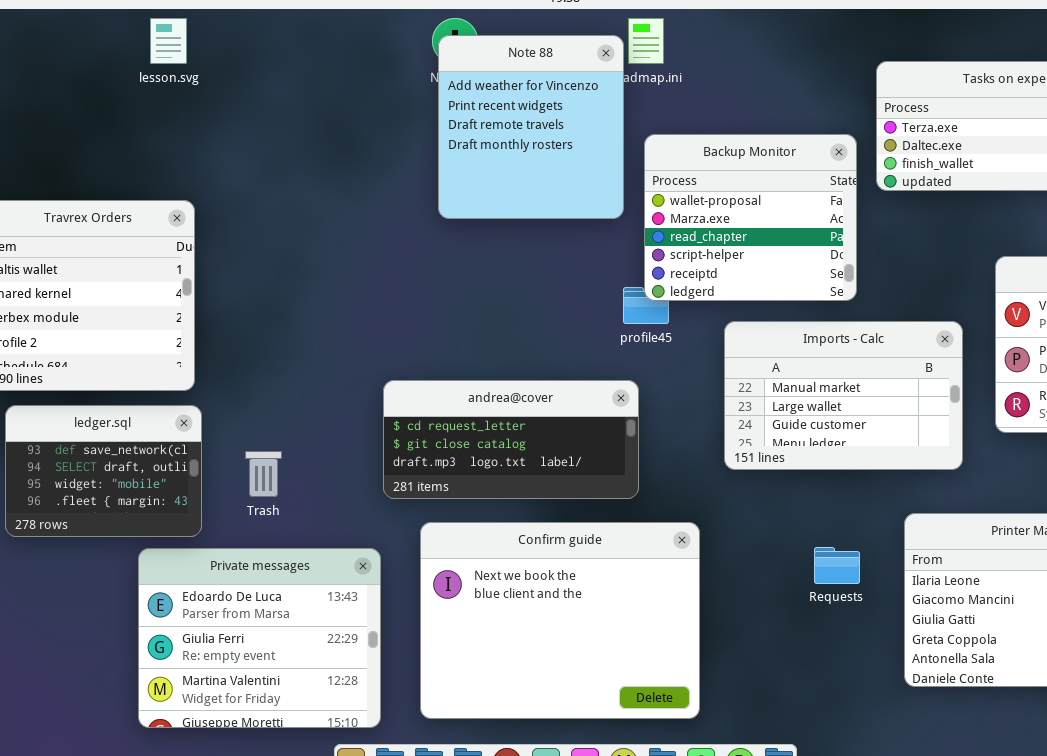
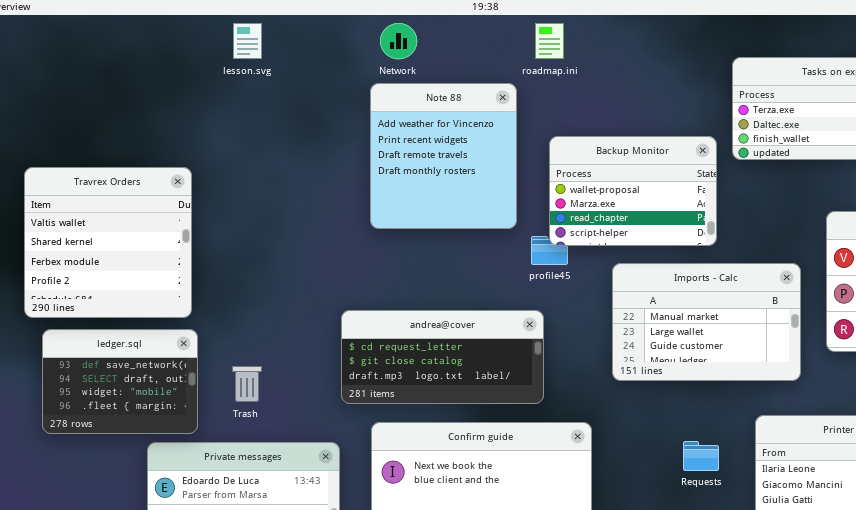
lesson.svg: [150,18,187,64] -> [233,23,262,59], moved
Note 88: [438,35,624,219] -> [370,83,517,229], moved
Backup Monitor: [644,134,857,301] -> [549,136,717,246], resized

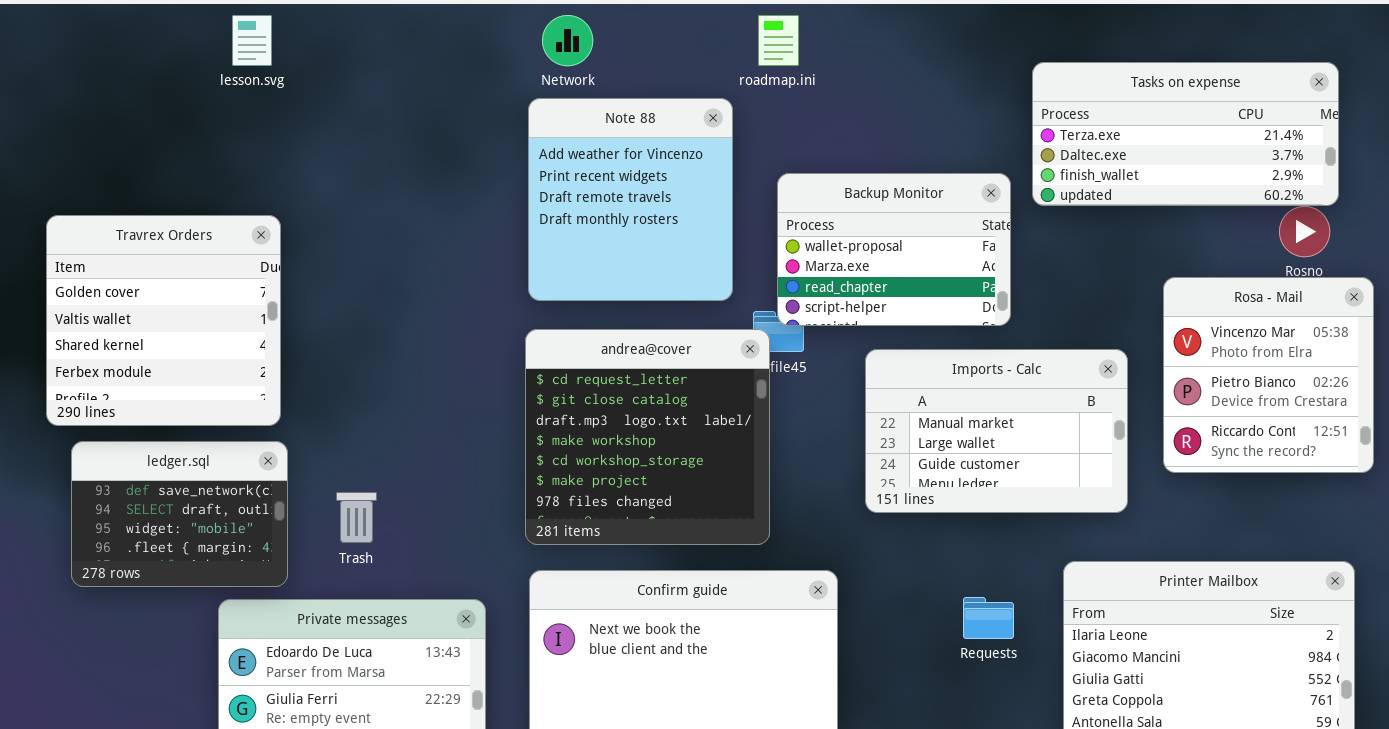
lesson.svg: [233,23,262,59] -> [232,15,272,66], moved
Travrex Orders: [24,167,192,318] -> [46,215,281,426], scrolled up 1 row
andrea@cover: [341,310,544,404] -> [525,329,770,545], resized

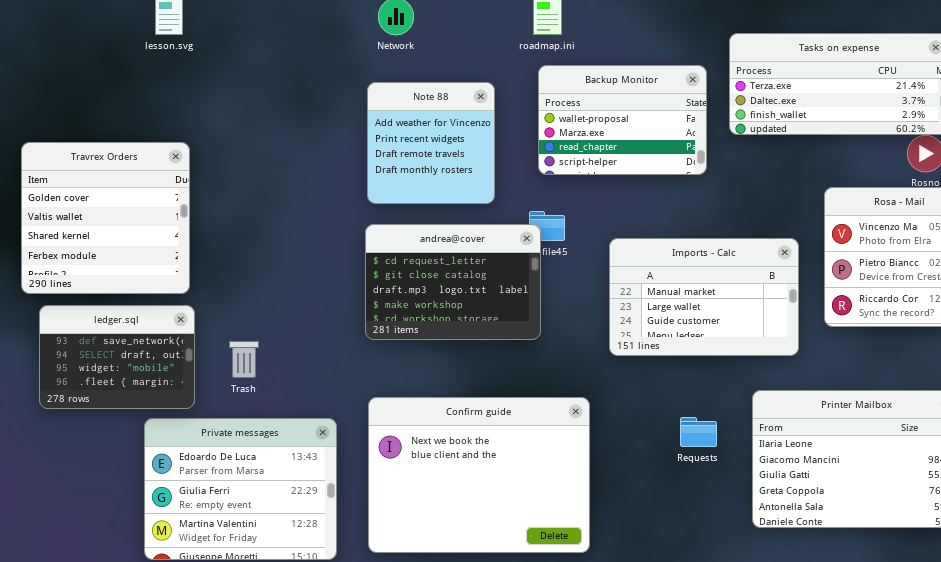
Note 88: [528,98,733,301] -> [367,82,495,204], resized
Backup Monitor: [777,173,1011,326] -> [538,65,707,175], moved
andrea@cover: [525,329,770,545] -> [365,224,541,340], resized

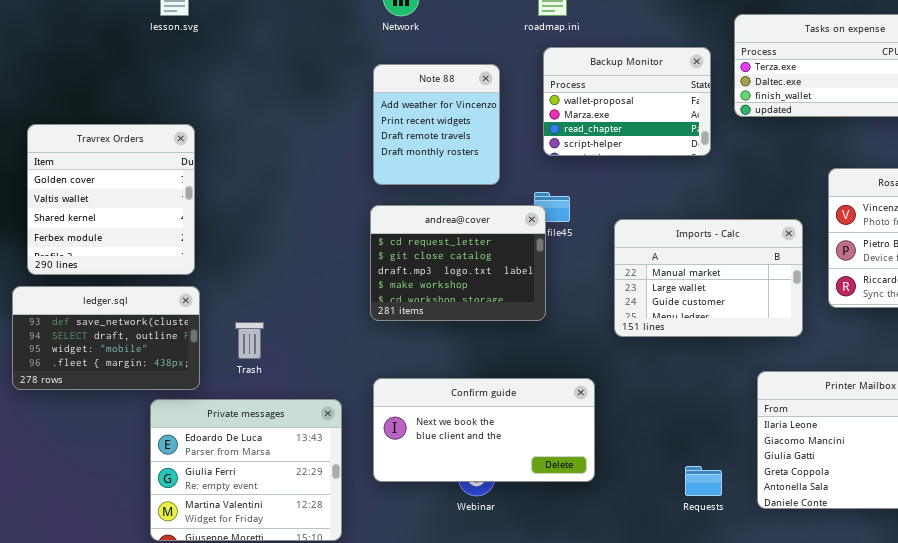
ledger.sql: [39,305,195,409] -> [12,286,200,390], resized
Confirm guide: [368,397,590,553] -> [373,378,595,482], resized
Requests: [680,417,717,447] -> [685,466,722,496], moved

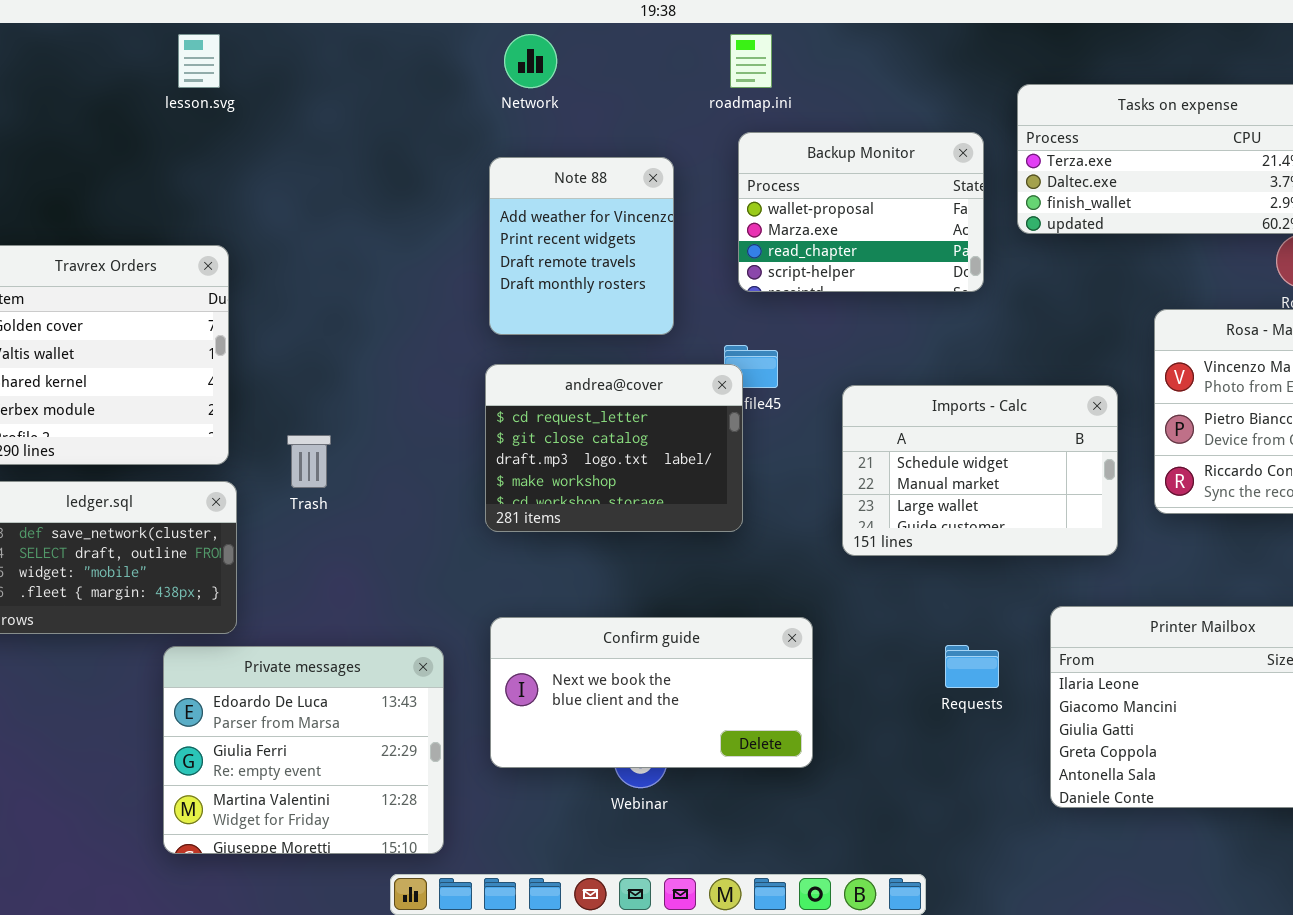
Imports - Calc: [614,219,803,337] -> [842,385,1118,556], scrolled up 1 row
Trash: [235,322,264,359] -> [287,435,331,488], moved
Requests: [685,466,722,496] -> [945,645,999,688], moved

